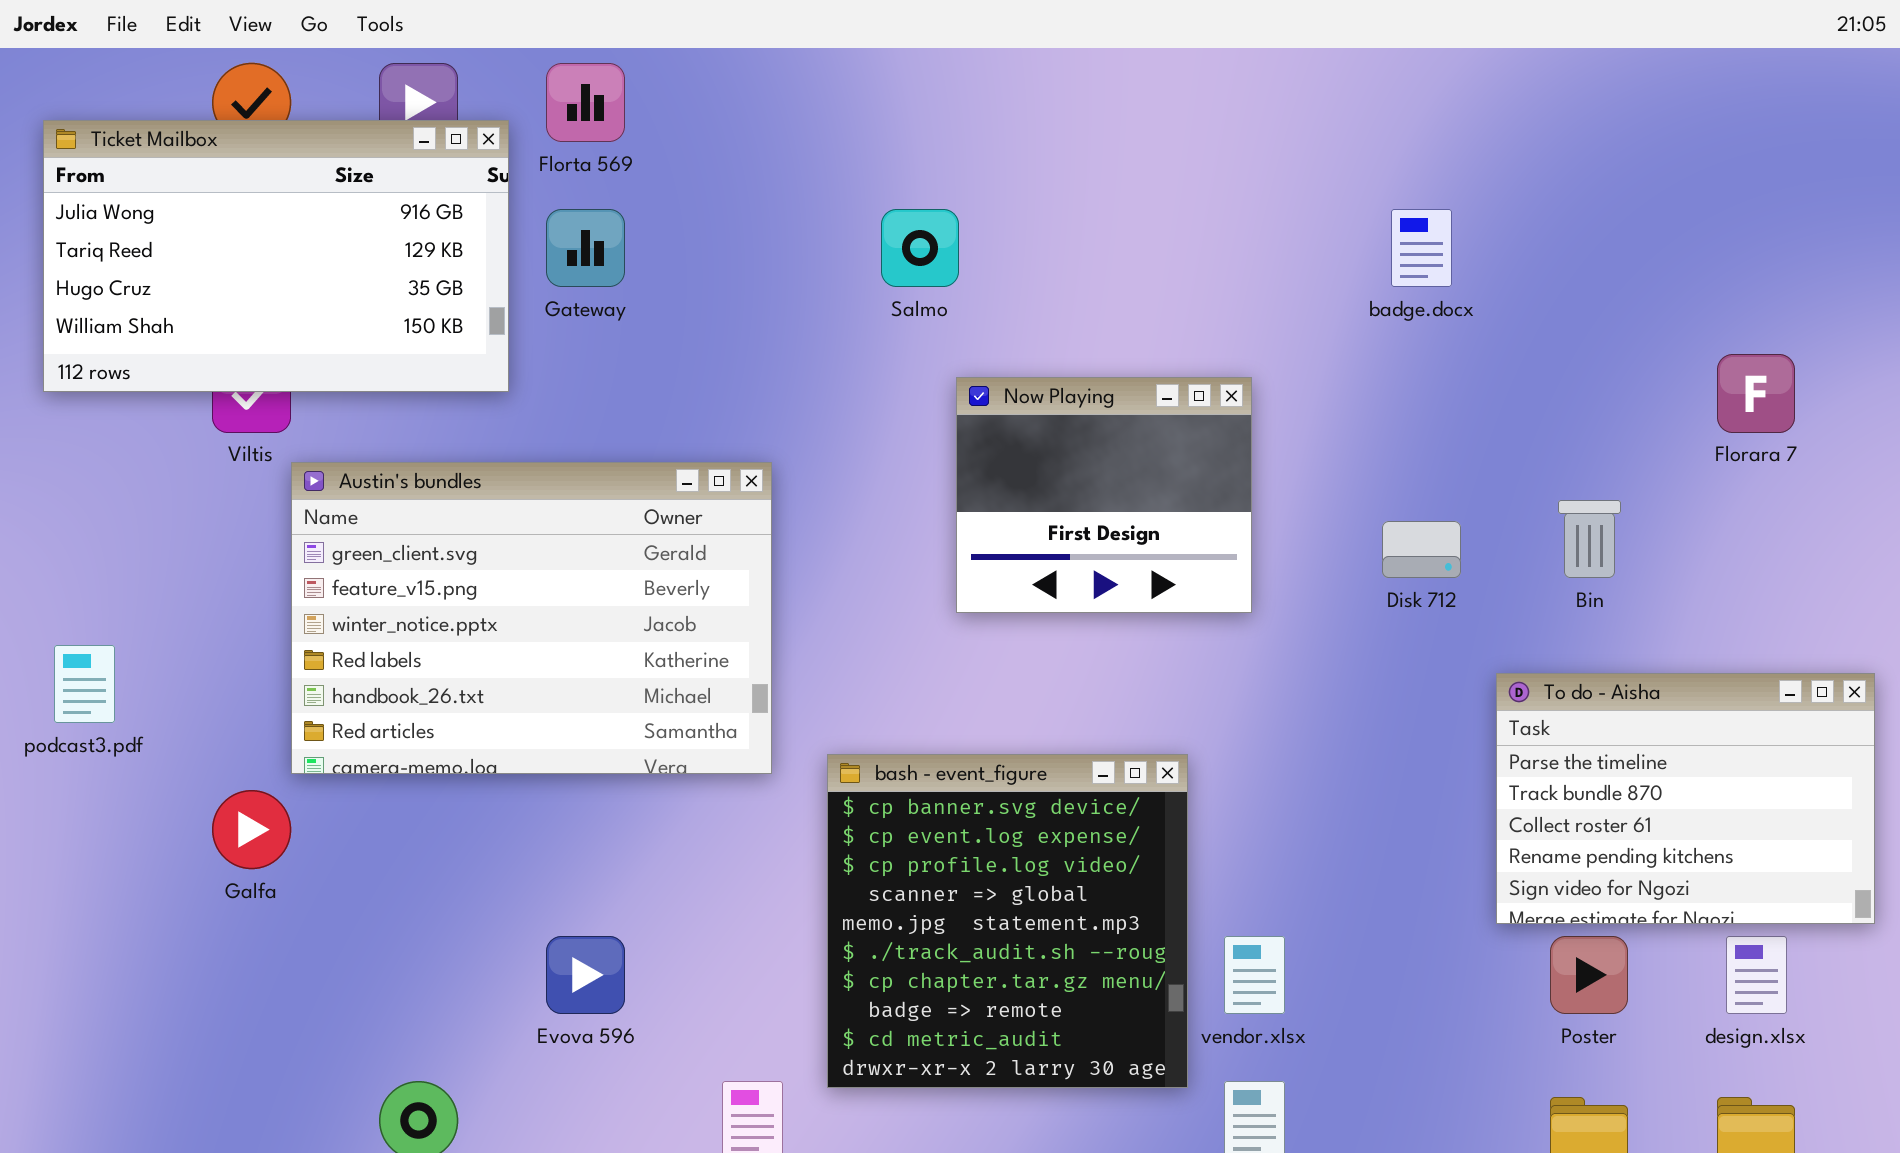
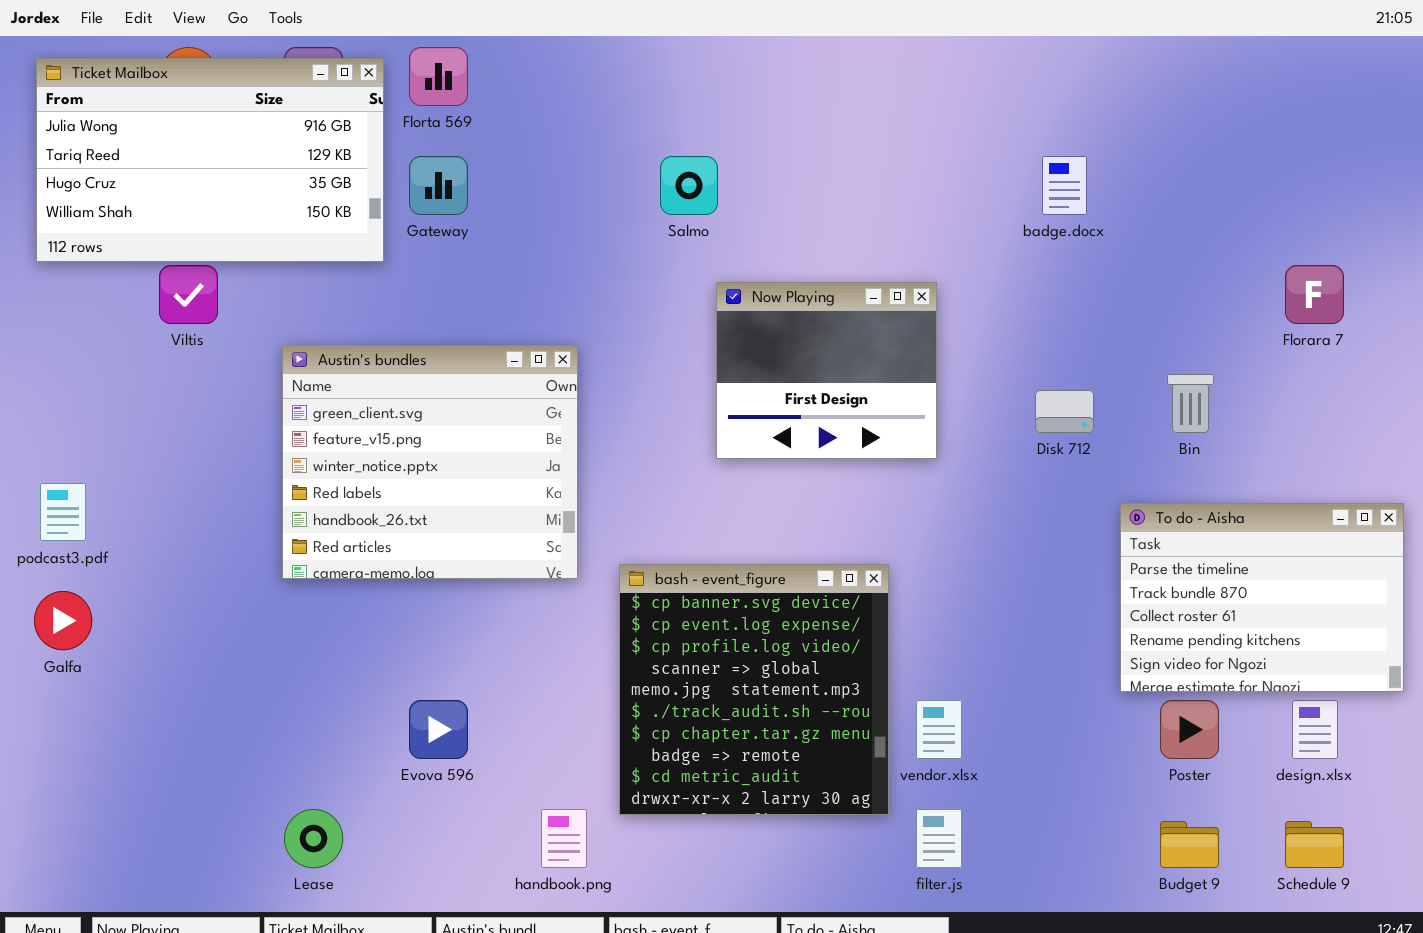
Ticket Mailbox: [43,120,509,392] -> [36,58,384,262], moved
Austin's bundles: [291,462,772,774] -> [282,345,578,579], resized
Galfa: [212,790,291,869] -> [34,591,92,650], moved

